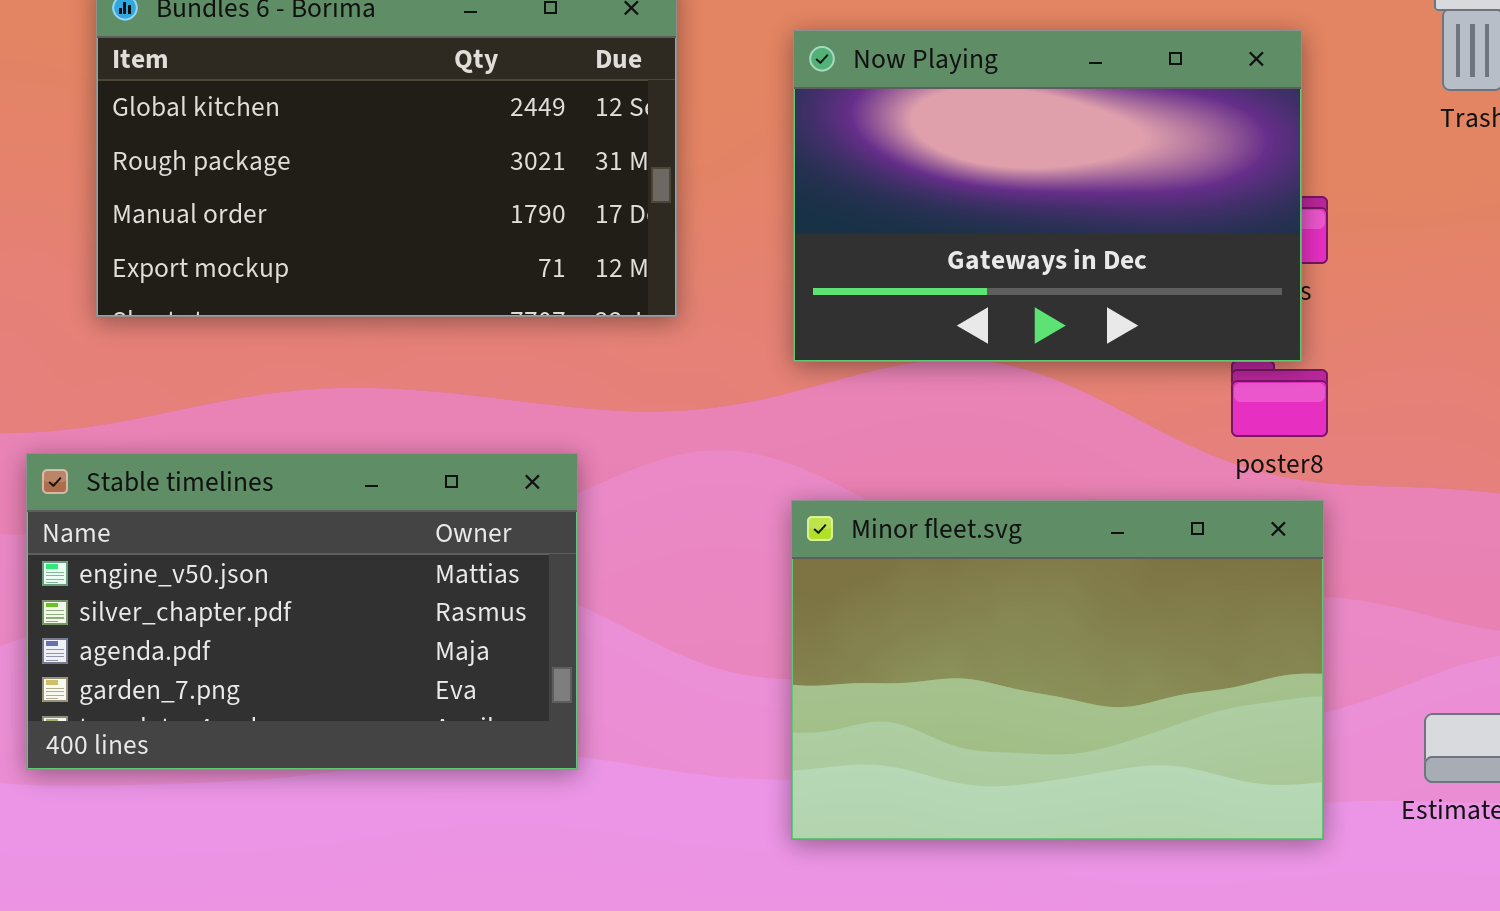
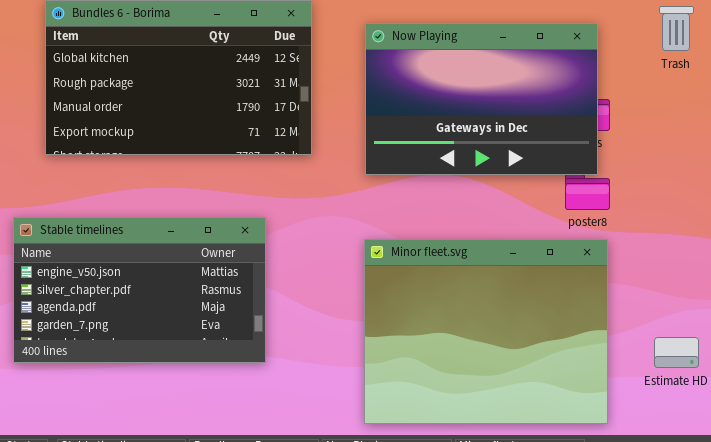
Minor fleet.svg: [791,500,1324,840] -> [364,239,608,424], resized

